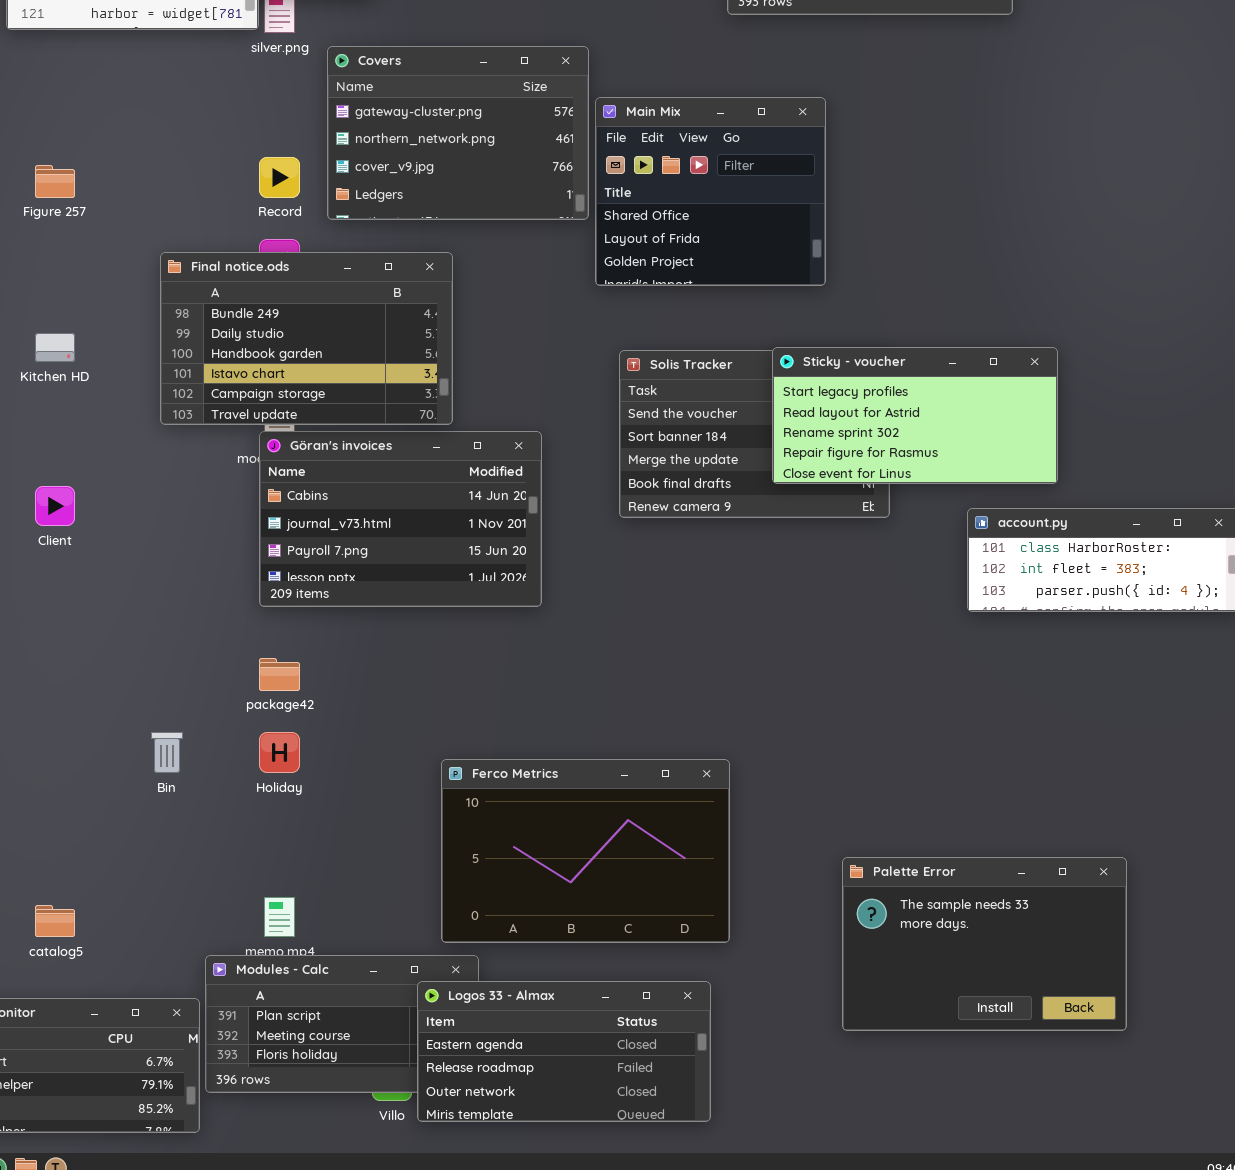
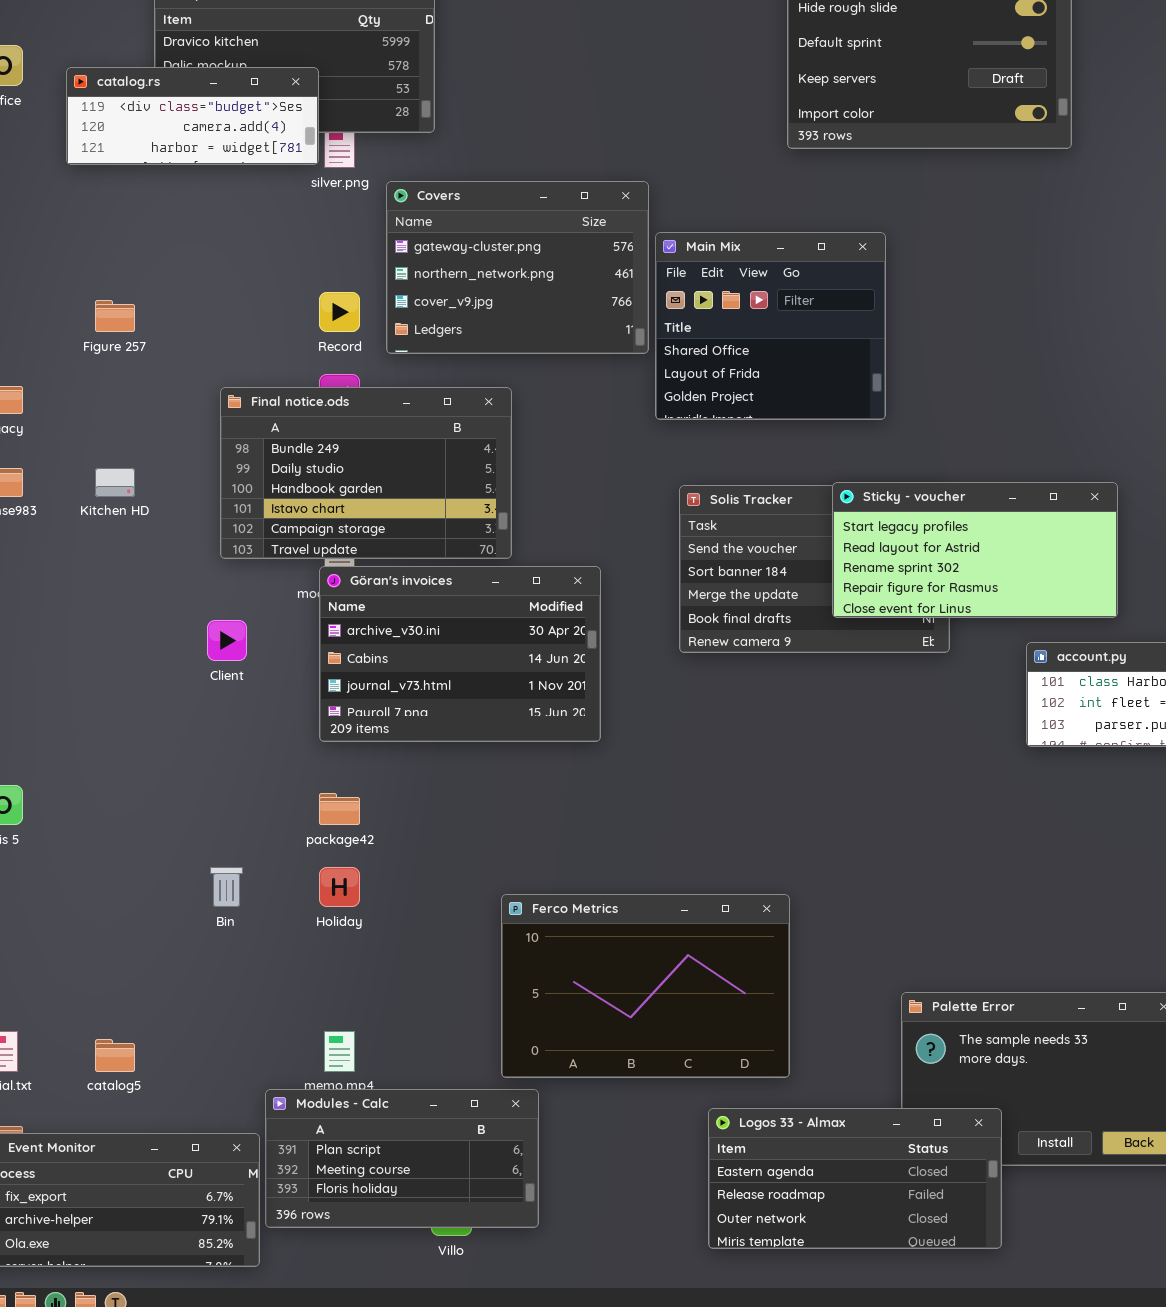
Göran's invoices: [259,431,542,607] -> [319,566,601,742], scrolled up 1 row
Client: [35,486,75,526] -> [207,620,247,661], moved
Logos 33 - Almax: [417,981,711,1122] -> [708,1108,1002,1249], moved

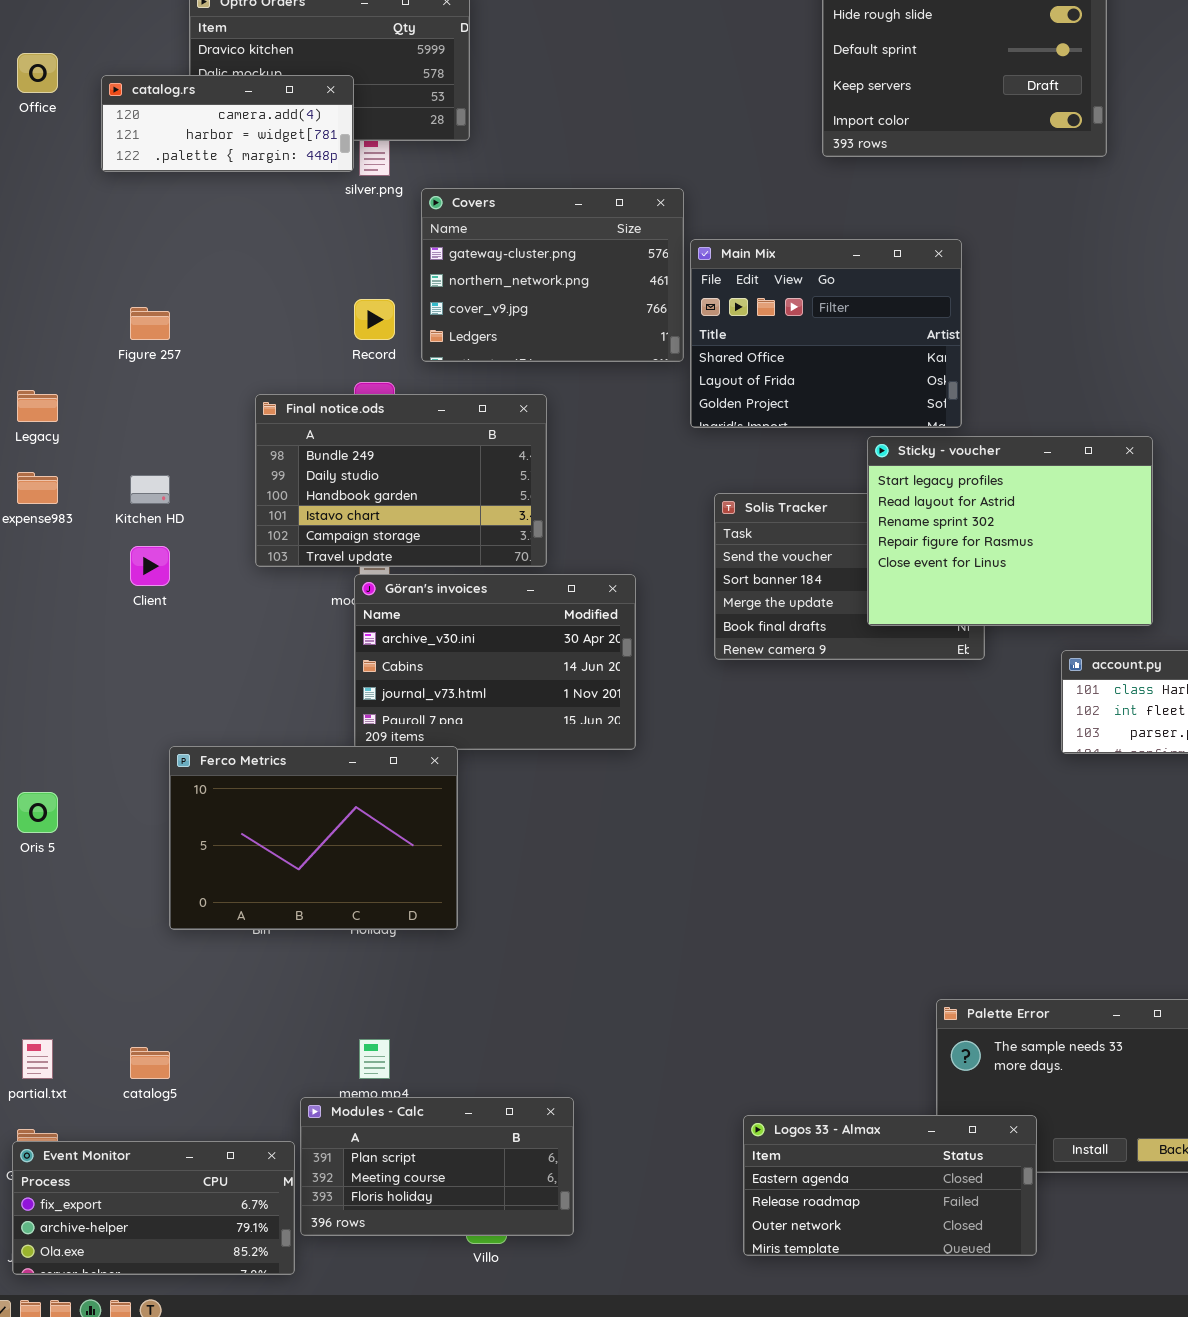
catalog.rs: [66,67,319,165] -> [101,75,354,172], scrolled down 1 row
Main Mix: [655,232,886,420] -> [690,239,962,428], resized
Sticky - voucher: [832,482,1118,618] -> [867,436,1153,626], resized
Client: [207,620,247,661] -> [130,546,170,586], moved
Ferco Metrics: [501,894,790,1078] -> [169,746,458,930], moved

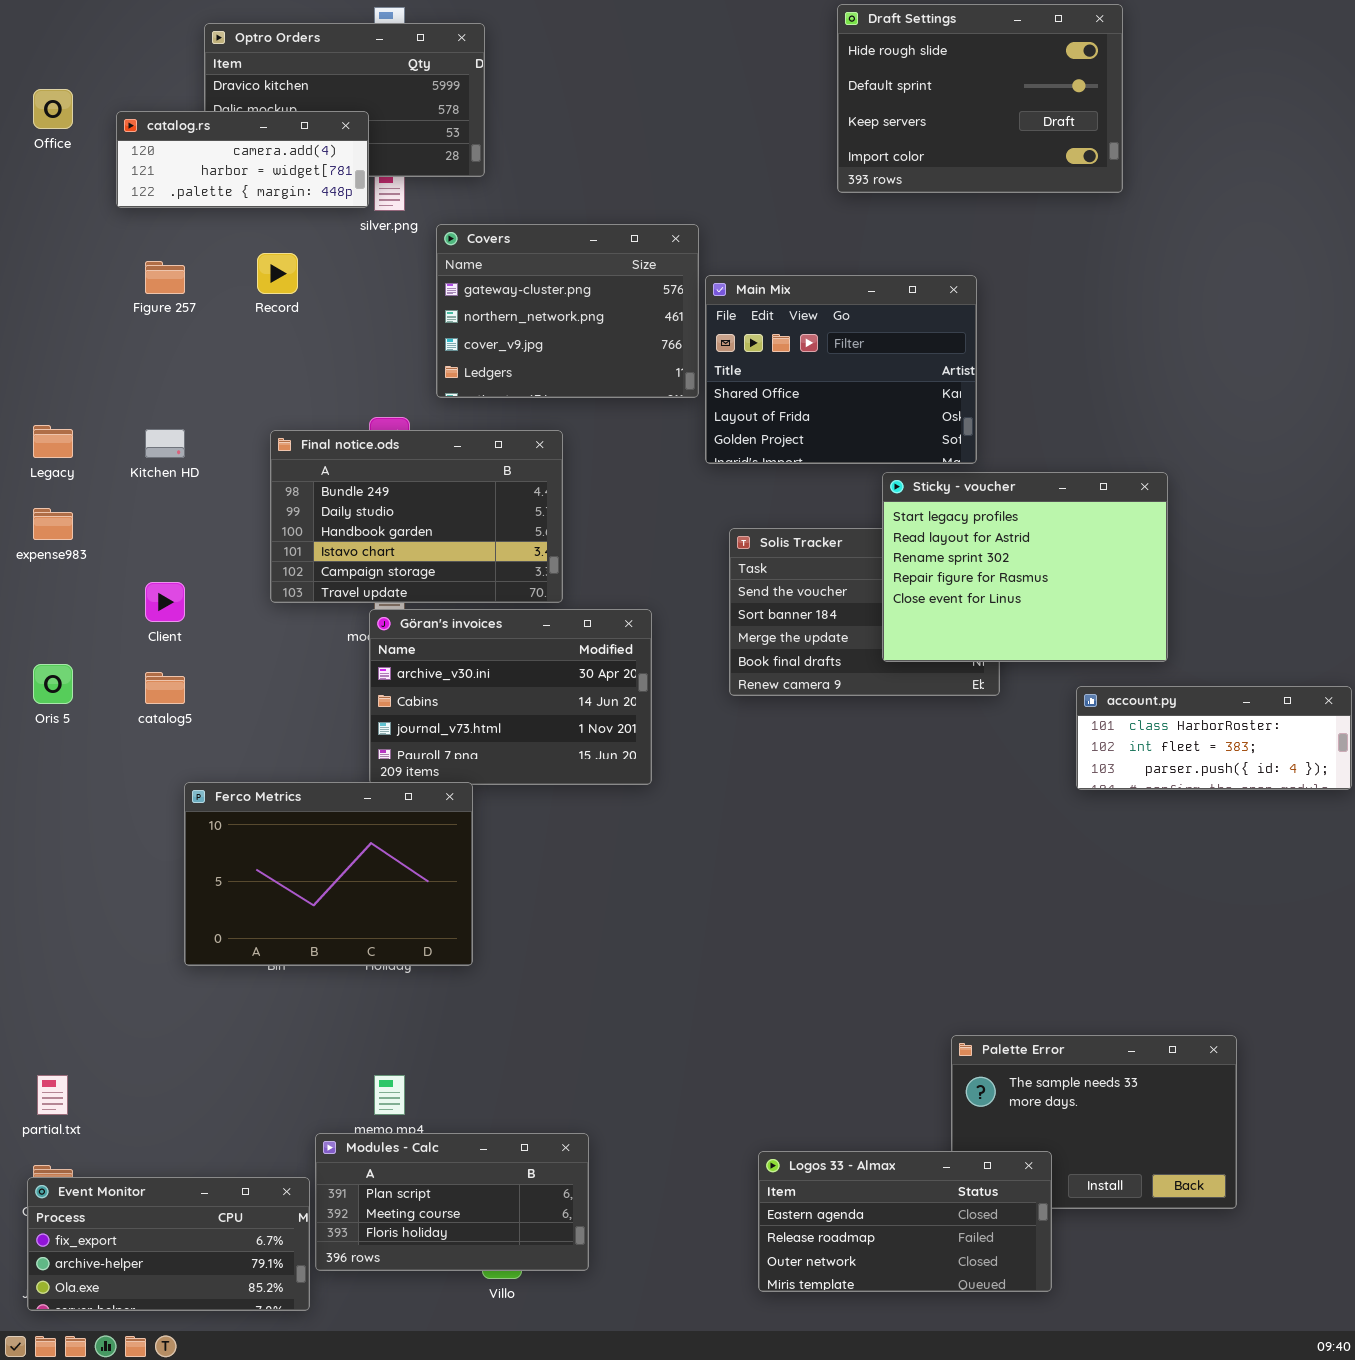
Record: [354,299,395,340] -> [257,253,298,294], moved
Figure 257: [130,307,170,340] -> [145,261,185,294], moved
Kitchen HD: [130,475,170,504] -> [145,429,185,458], moved
Oris 5: [17,792,58,833] -> [33,664,73,704], moved
catalog5: [130,1047,170,1079] -> [145,672,185,704], moved

